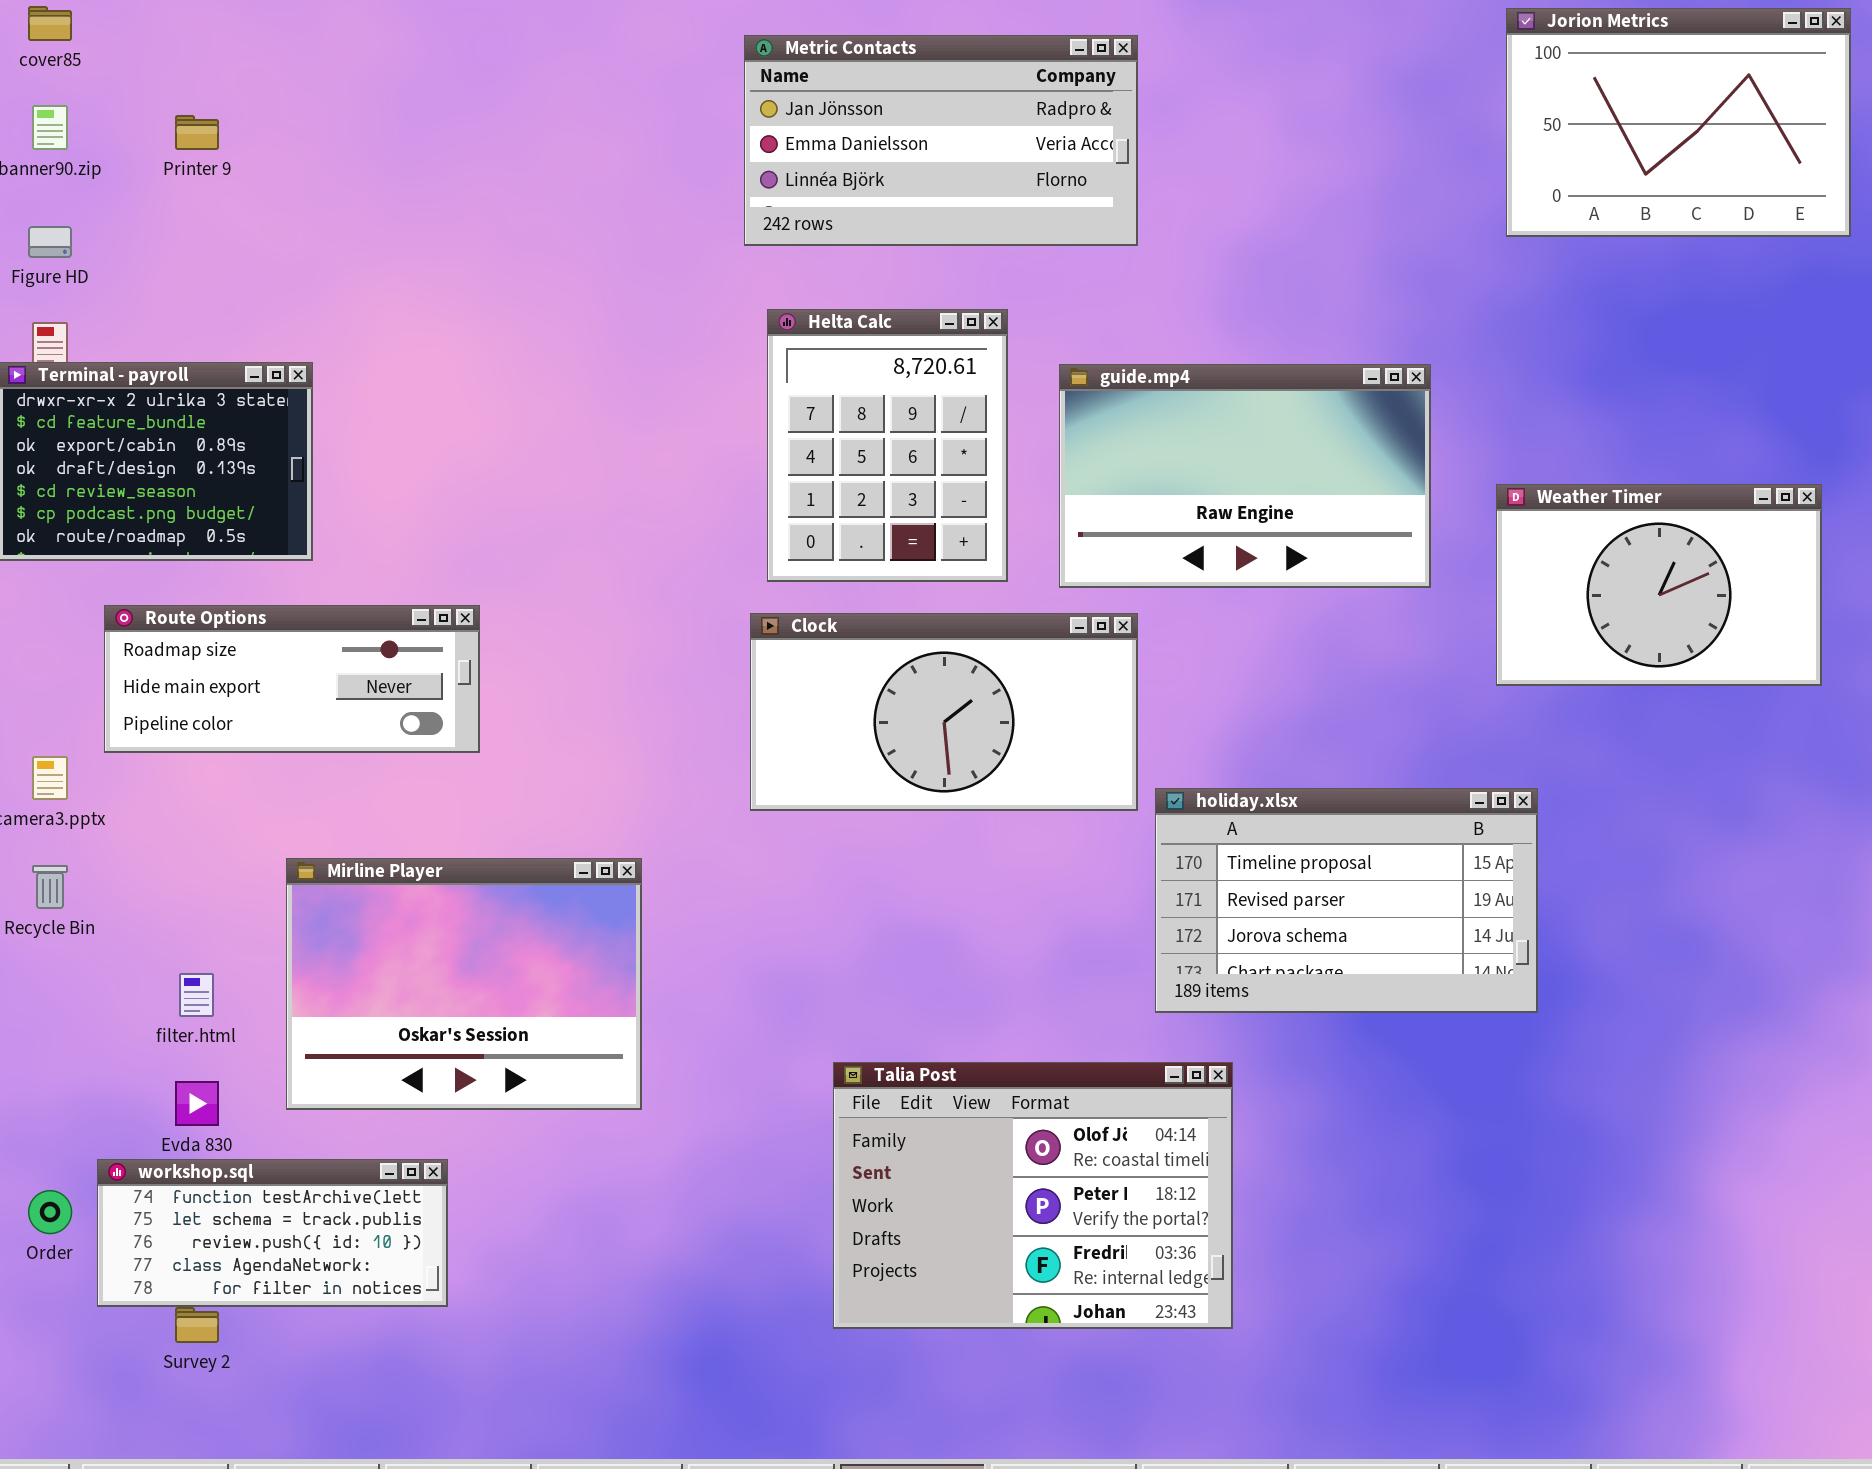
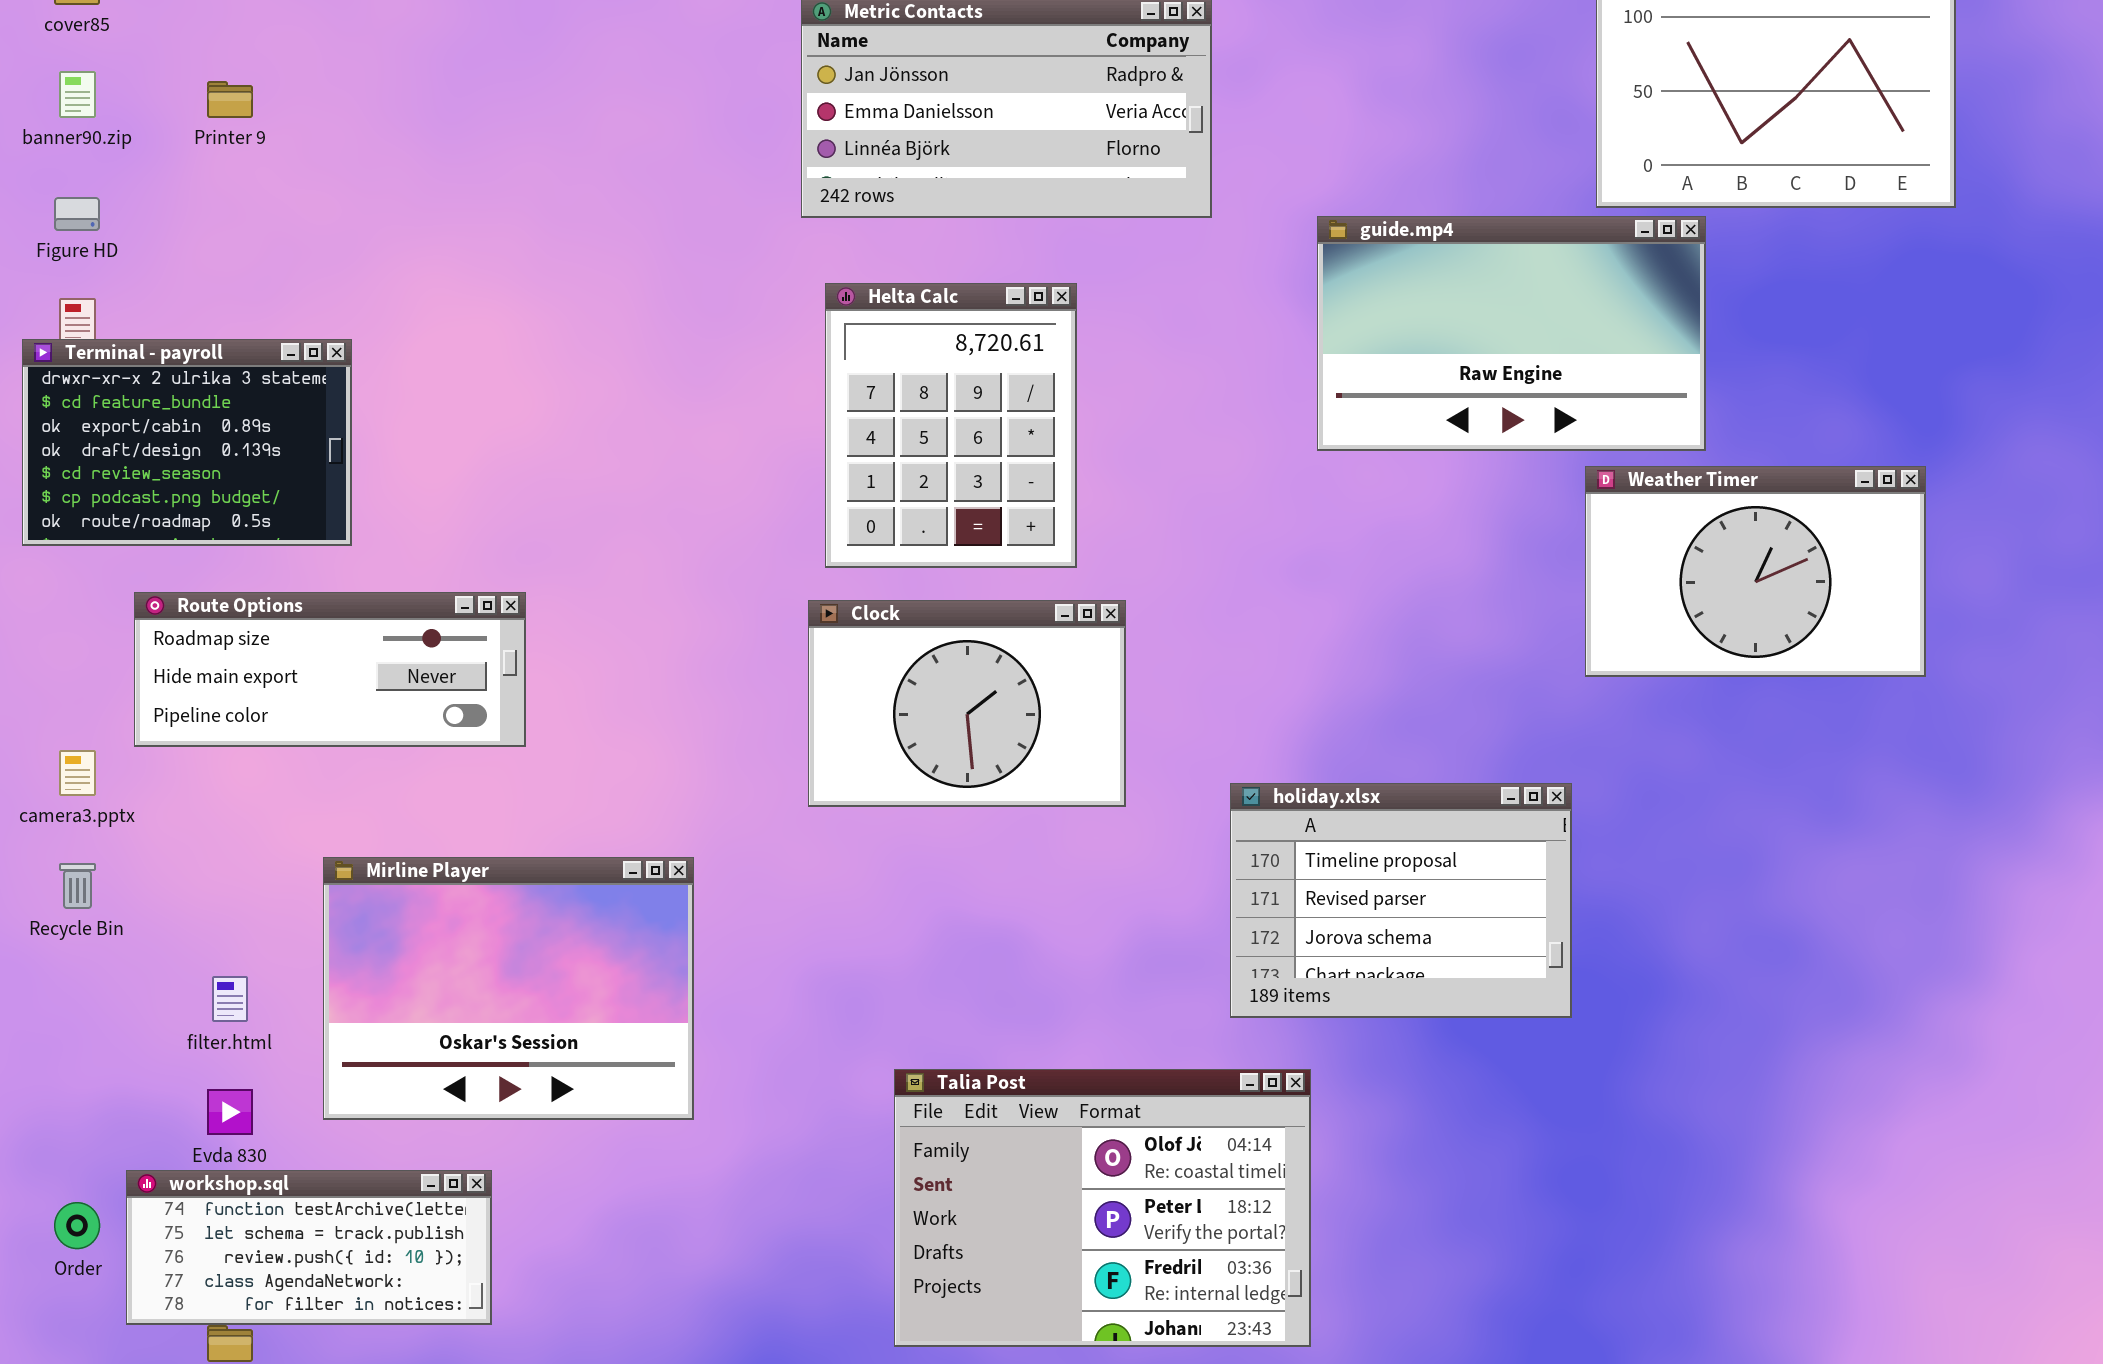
guide.mp4: [1059,364,1431,588] -> [1317,216,1706,451], moved
Clock: [750,613,1138,811] -> [808,600,1126,807], resized
holiday.xlsx: [1155,788,1538,1013] -> [1230,783,1572,1018], resized

